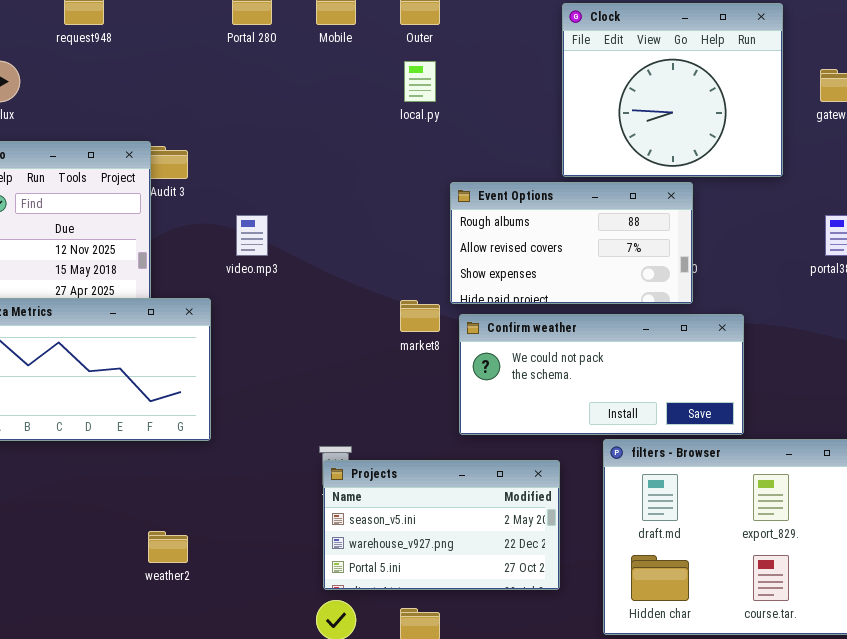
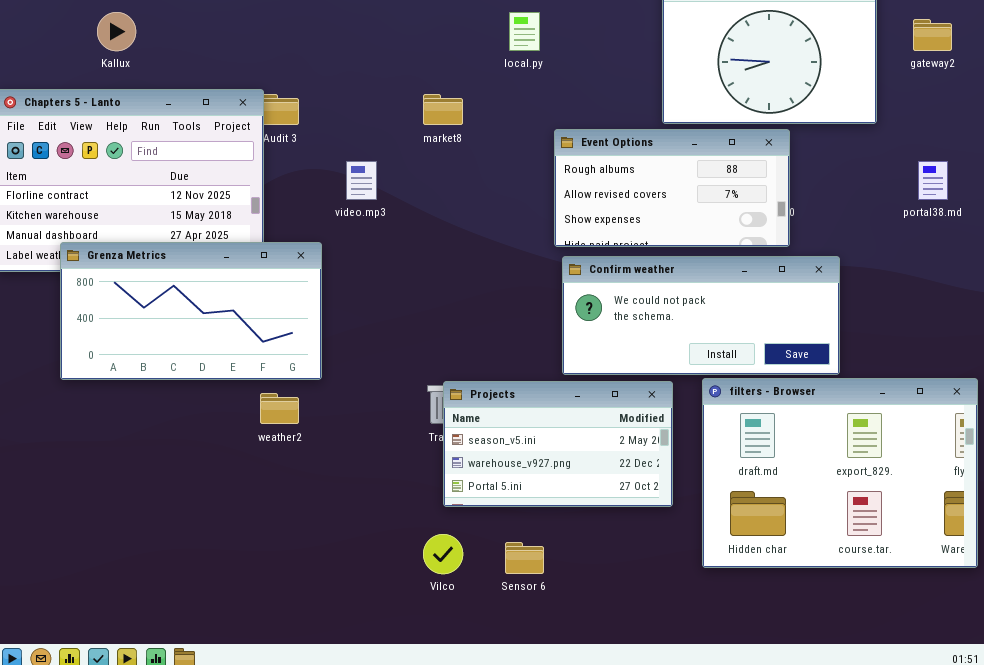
market8: [400,300,440,332] -> [423,94,463,125], moved
Projects: [323,460,560,590] -> [443,381,673,507], moved
weather2: [148,531,188,563] -> [260,393,299,424], moved

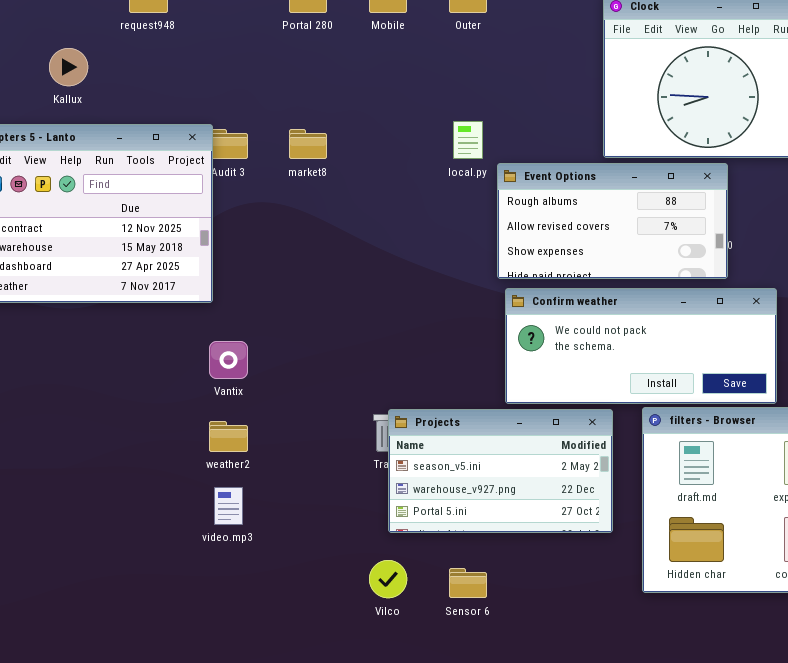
local.py: [509,12,540,51] -> [453,121,483,159], moved
market8: [423,94,463,125] -> [289,129,327,159], moved
video.mp3: [346,161,377,200] -> [214,487,243,525], moved
Grenza Metrics: [60,242,322,380] -> none, closed

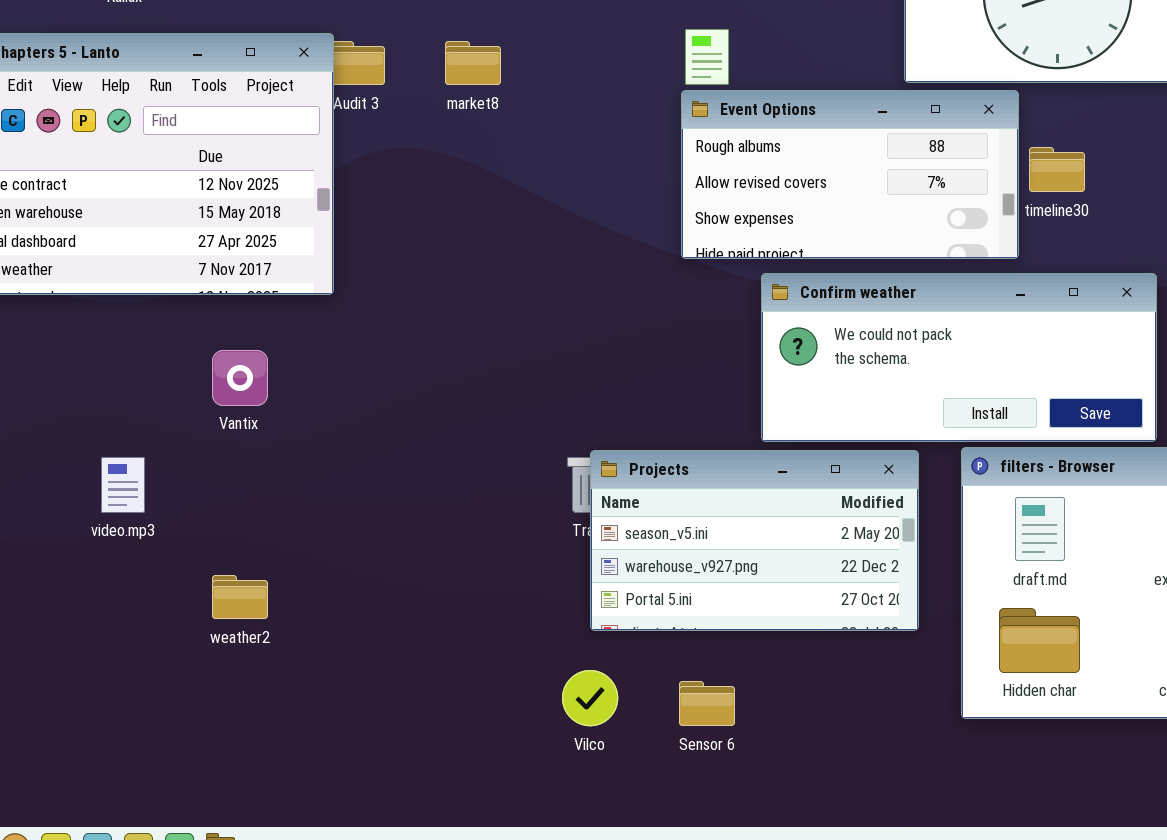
Event Options: [497,163,728,279] -> [681,90,1019,259], moved
Vantix: [209,341,248,379] -> [212,350,268,406], moved
weather2: [209,421,248,452] -> [212,575,268,619], moved
video.mp3: [214,487,243,525] -> [101,457,145,513], moved

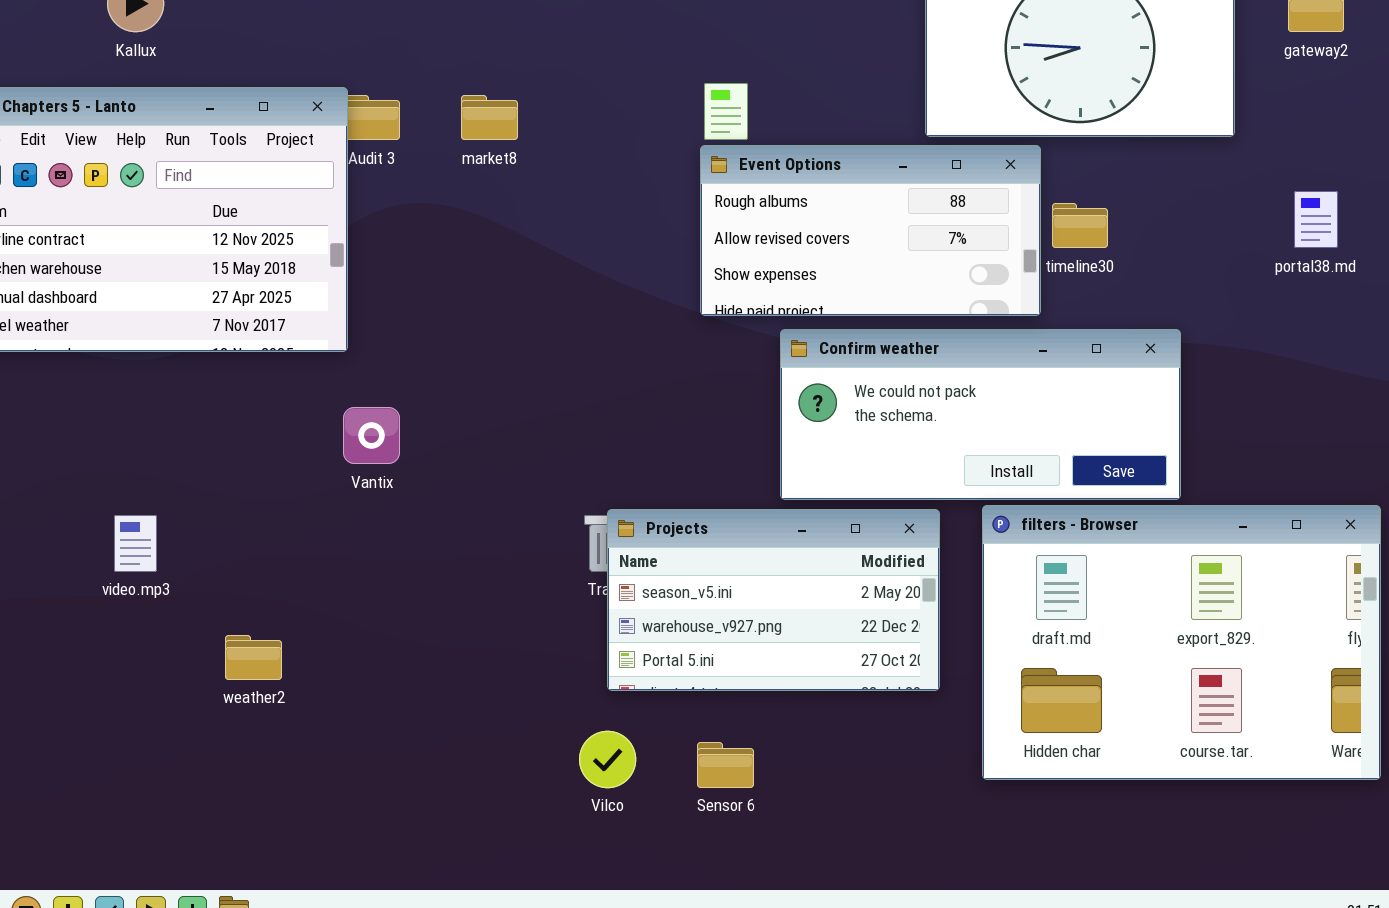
Vantix: [212,350,268,406] -> [343,407,400,464], moved

